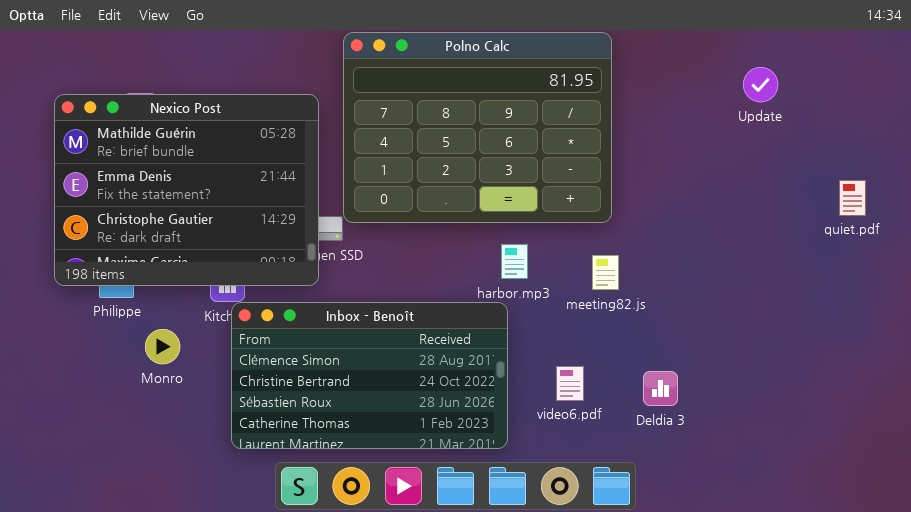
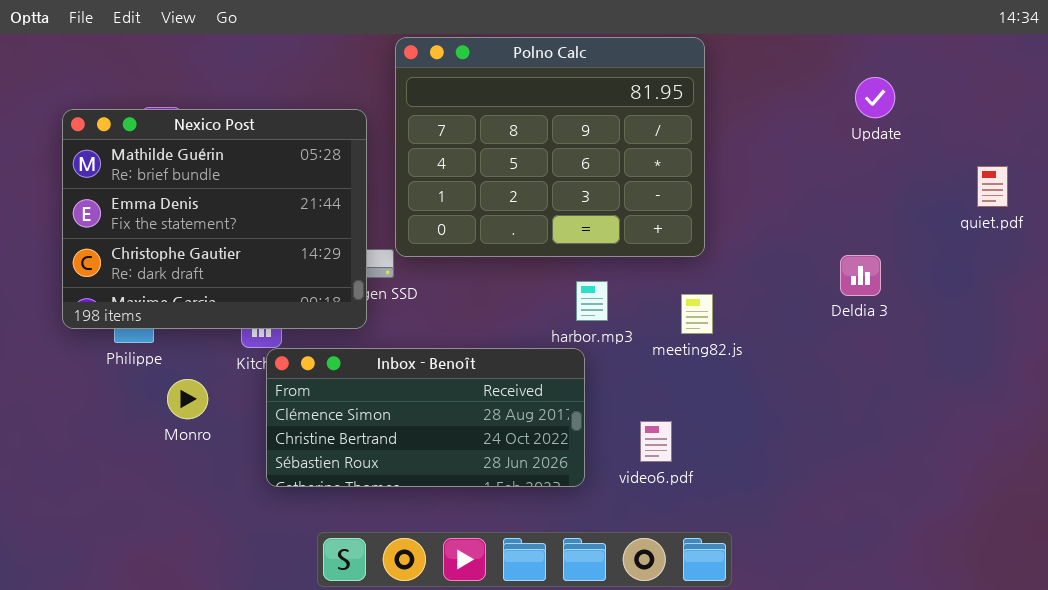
quiet.pdf: [839,180,866,216] -> [977,166,1008,207], moved
Inbox - Benoît: [231,302,508,449] -> [266,348,585,487], resized
Deldia 3: [643,371,678,406] -> [840,255,881,296], moved

